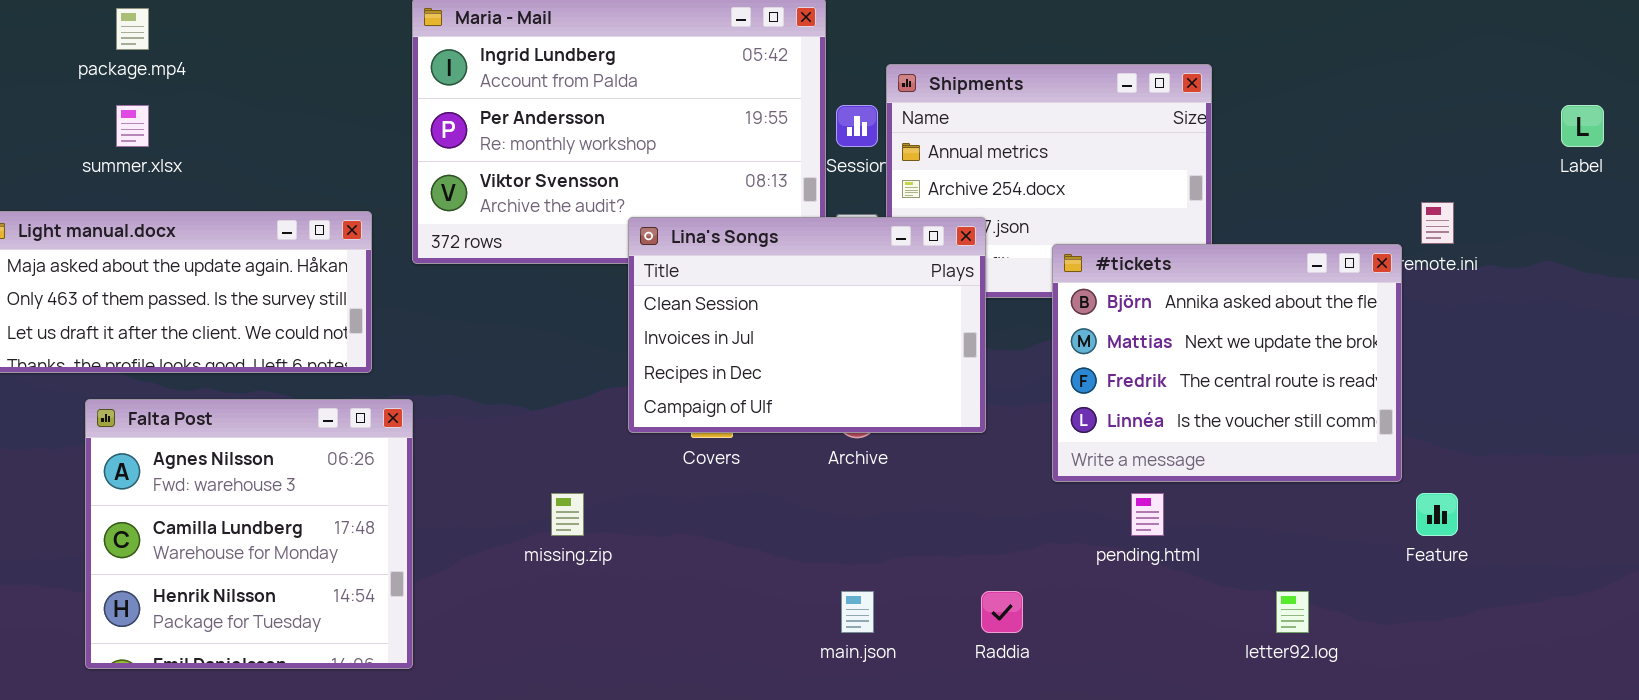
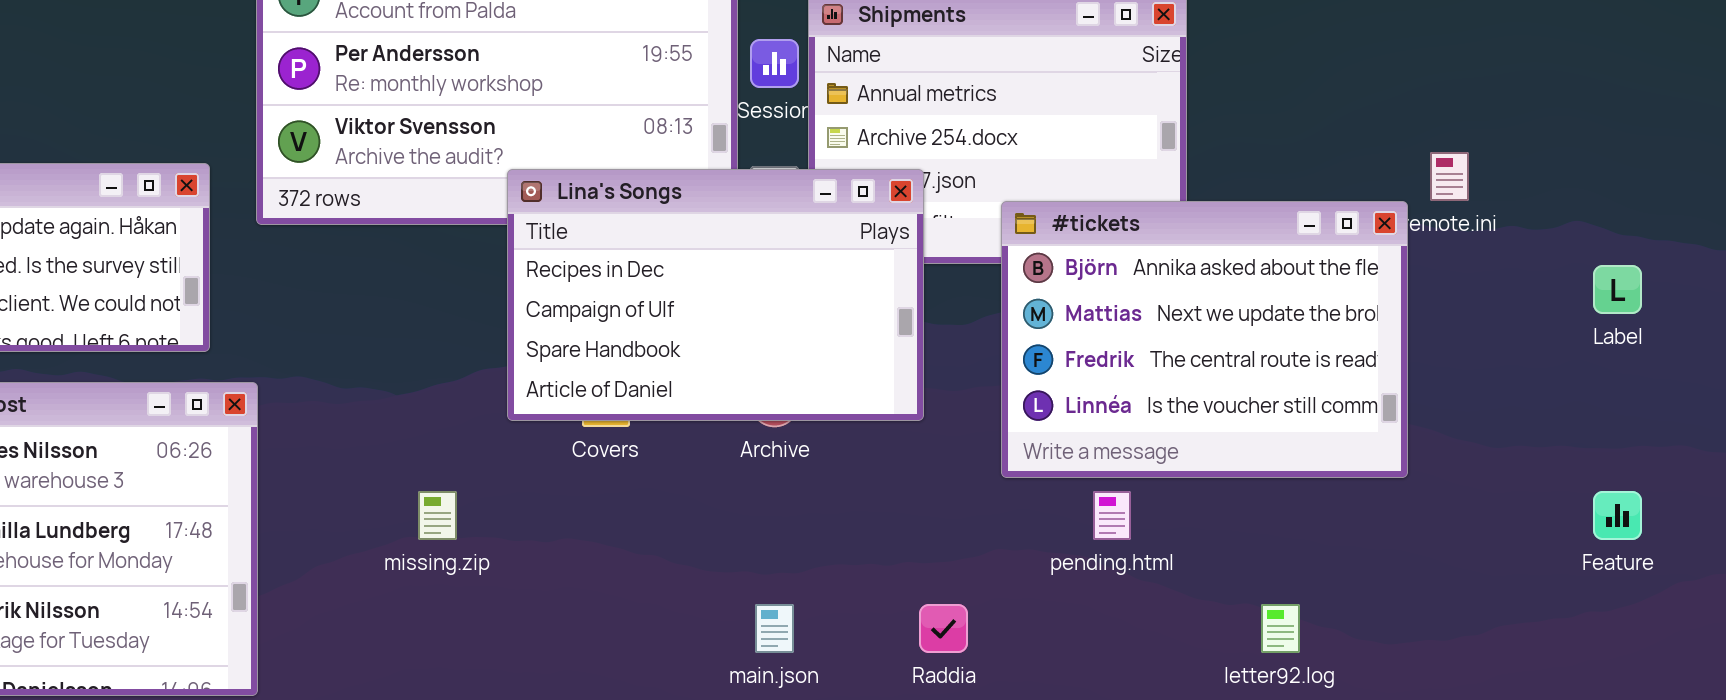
Label: [1561,105,1604,147] -> [1593,265,1642,314], moved
Lina's Songs: [628,217,986,433] -> [507,169,924,421], scrolled down 2 rows
Feature: [1416,493,1458,536] -> [1593,491,1642,540], moved

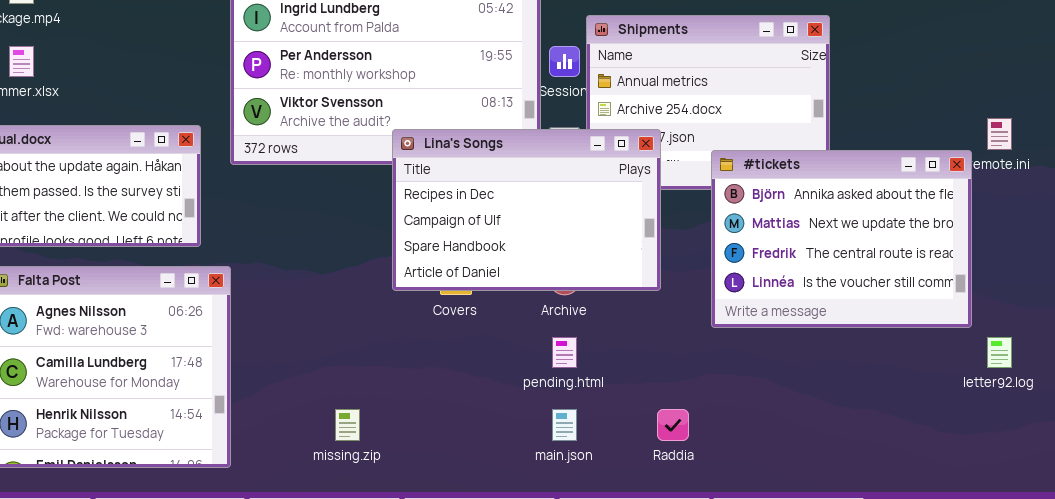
missing.zip: [418,491,457,540] -> [335,409,360,441], moved
pending.html: [1093,491,1131,540] -> [552,337,577,368], moved
letter92.log: [1261,604,1300,653] -> [987,337,1012,368], moved

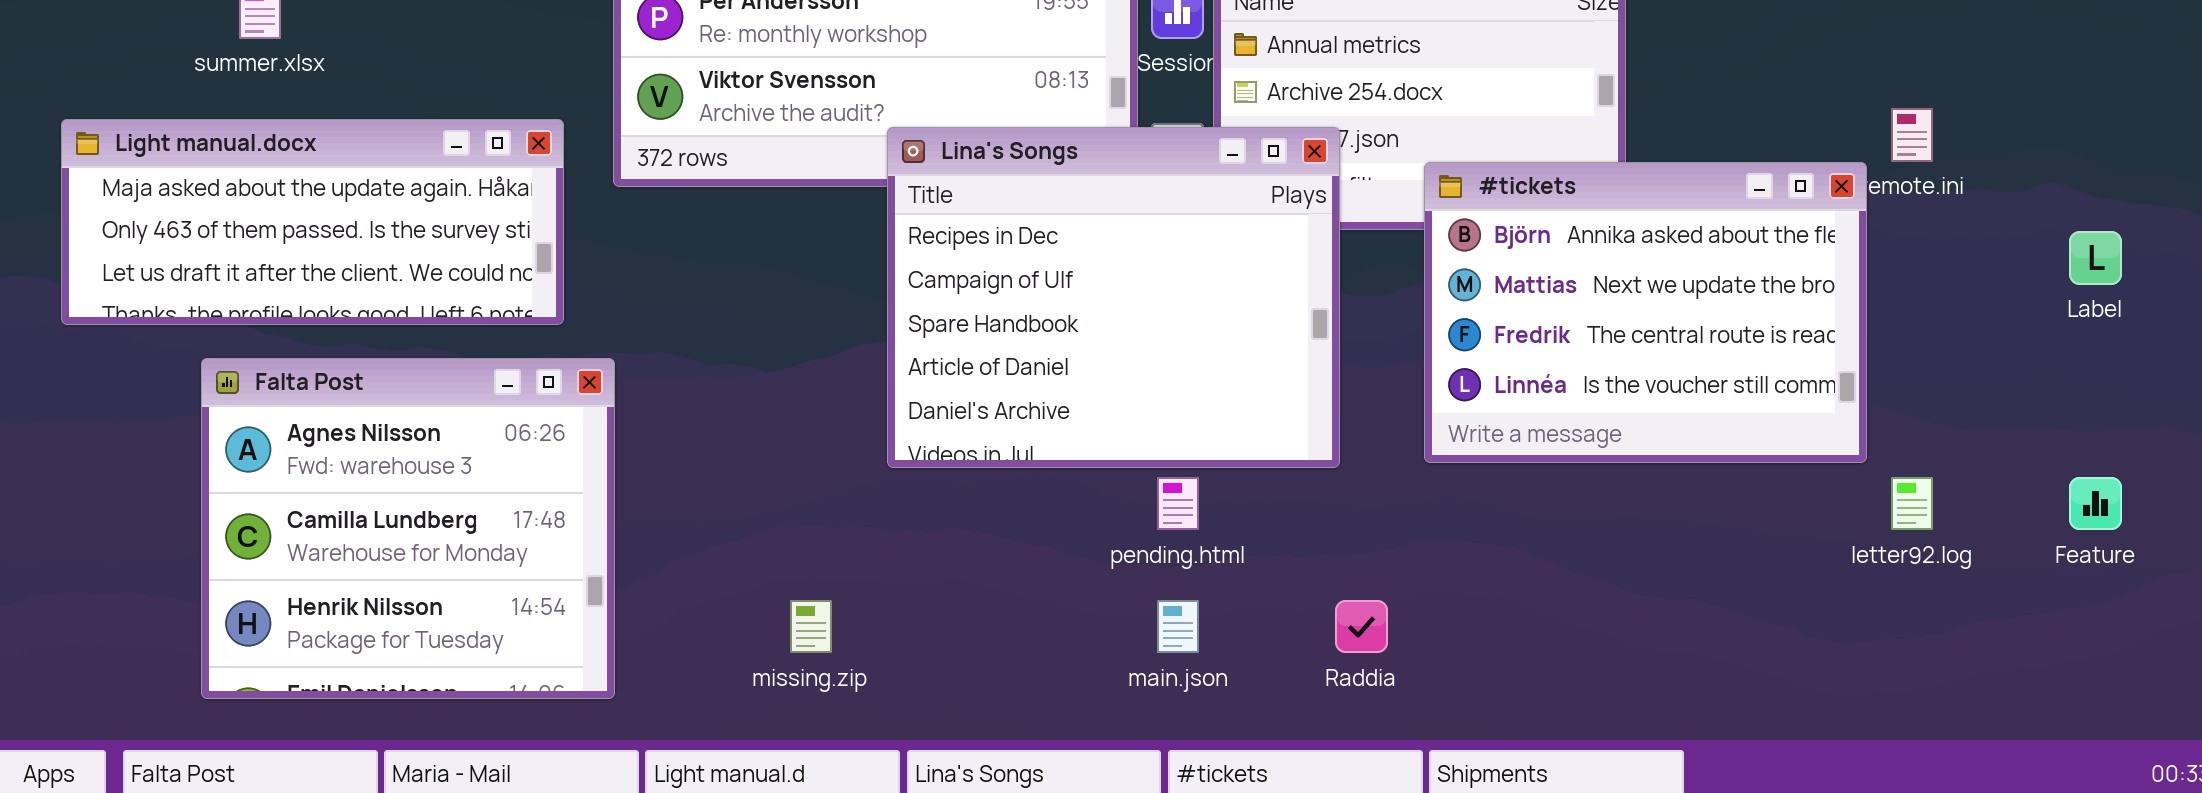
Lina's Songs: [392,129,661,291] -> [887,127,1340,468], resized

